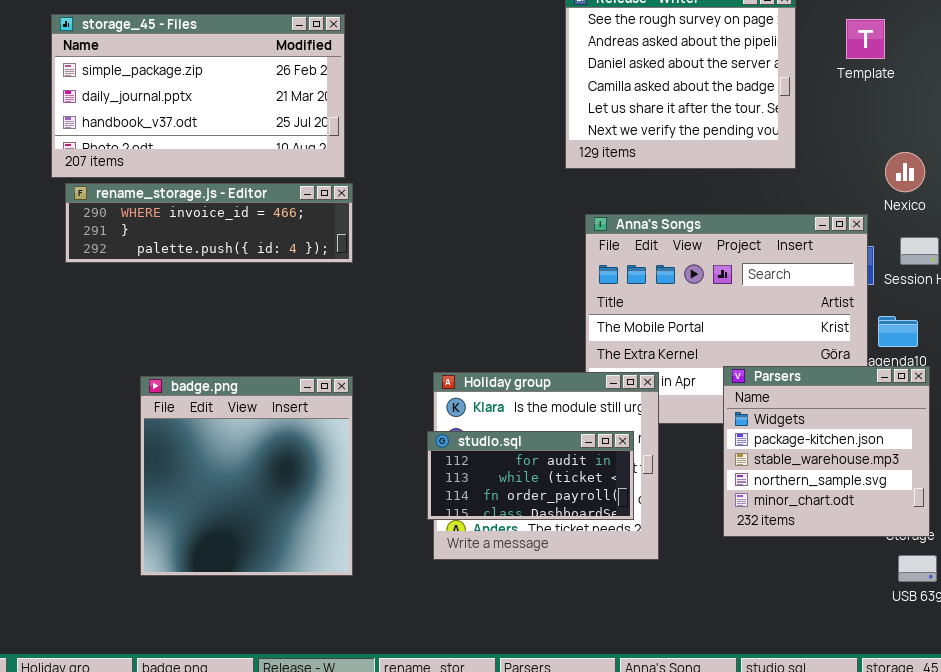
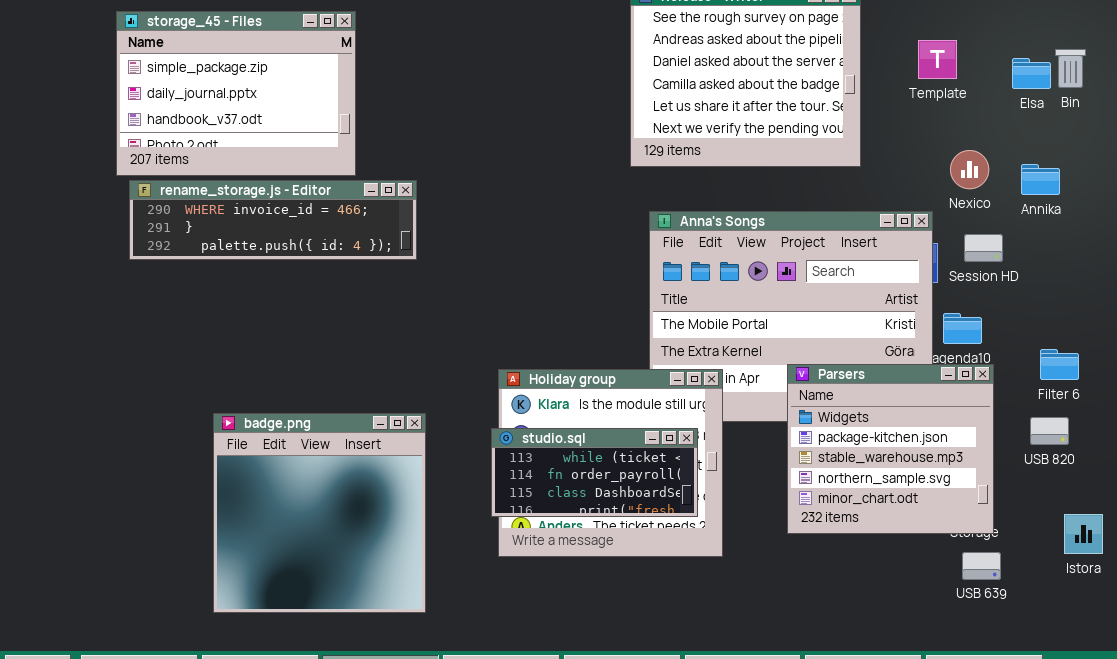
storage_45 - Files: [51,14,345,178] -> [116,11,356,176], resized
Template: [846,19,885,59] -> [918,40,957,79], moved
badge.png: [140,376,353,576] -> [213,413,426,613], moved
studio.sql: [427,431,634,520] -> [491,428,698,517], scrolled down 1 row

